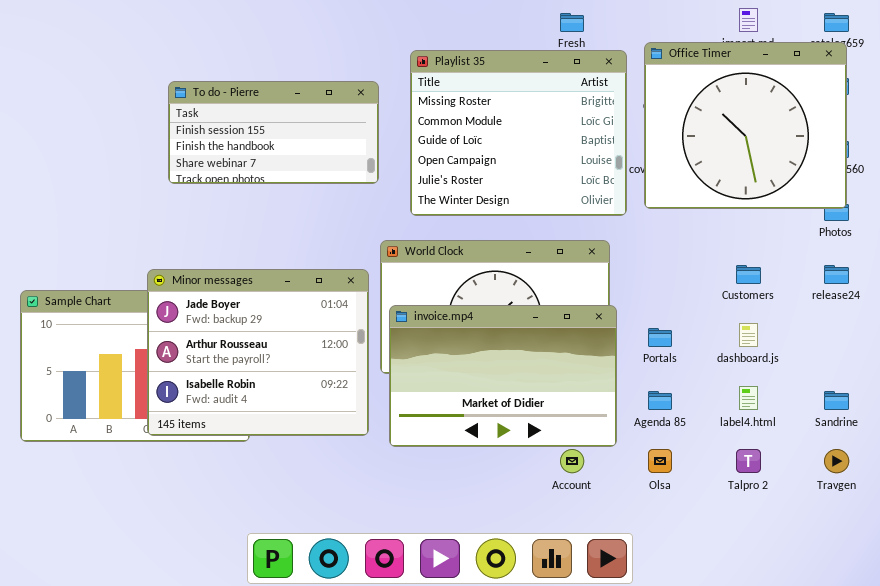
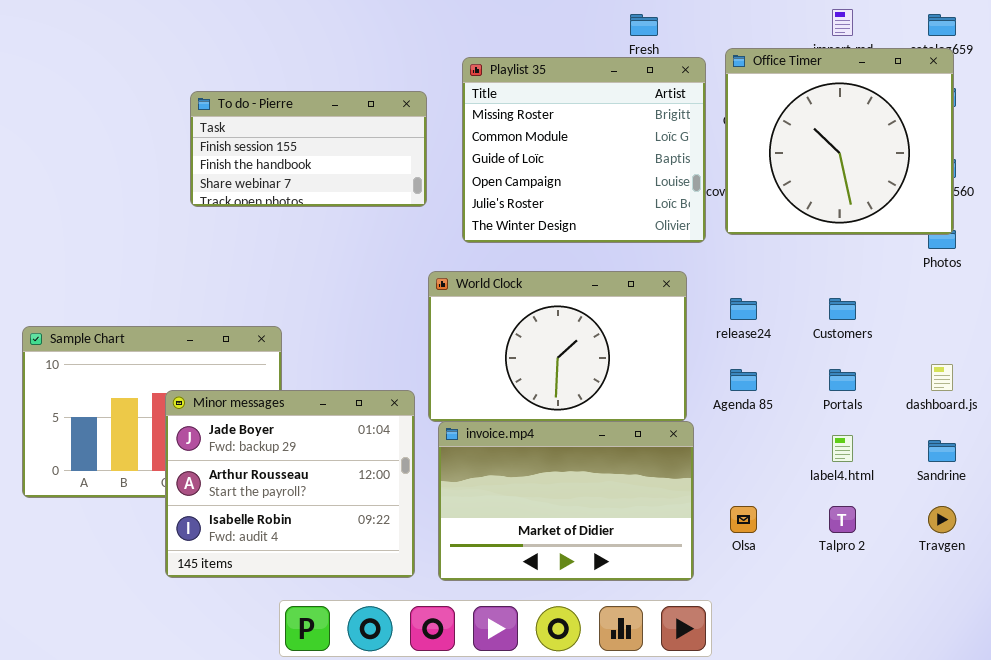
release24: [824,265,849,284] -> [730,298,757,320], moved
Minor messages: [147,269,369,436] -> [165,390,415,578], moved
invoice.mp4: [389,305,617,447] -> [438,421,694,581], moved
dashboard.js: [739,323,758,347] -> [931,364,953,391], moved
Portals: [648,328,672,347] -> [829,369,856,391], moved
Agenda 85: [648,391,672,410] -> [730,369,757,391], moved

